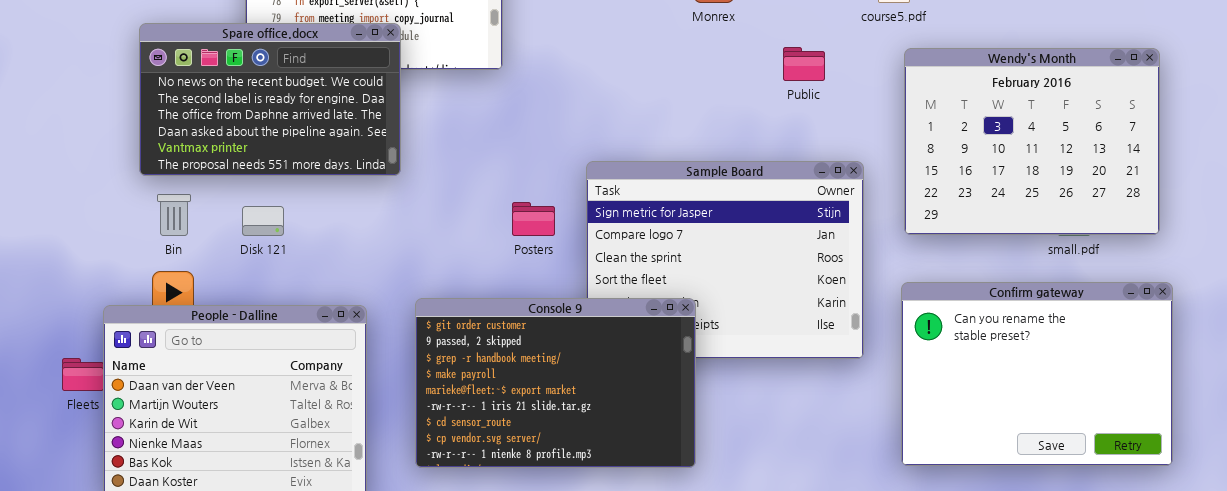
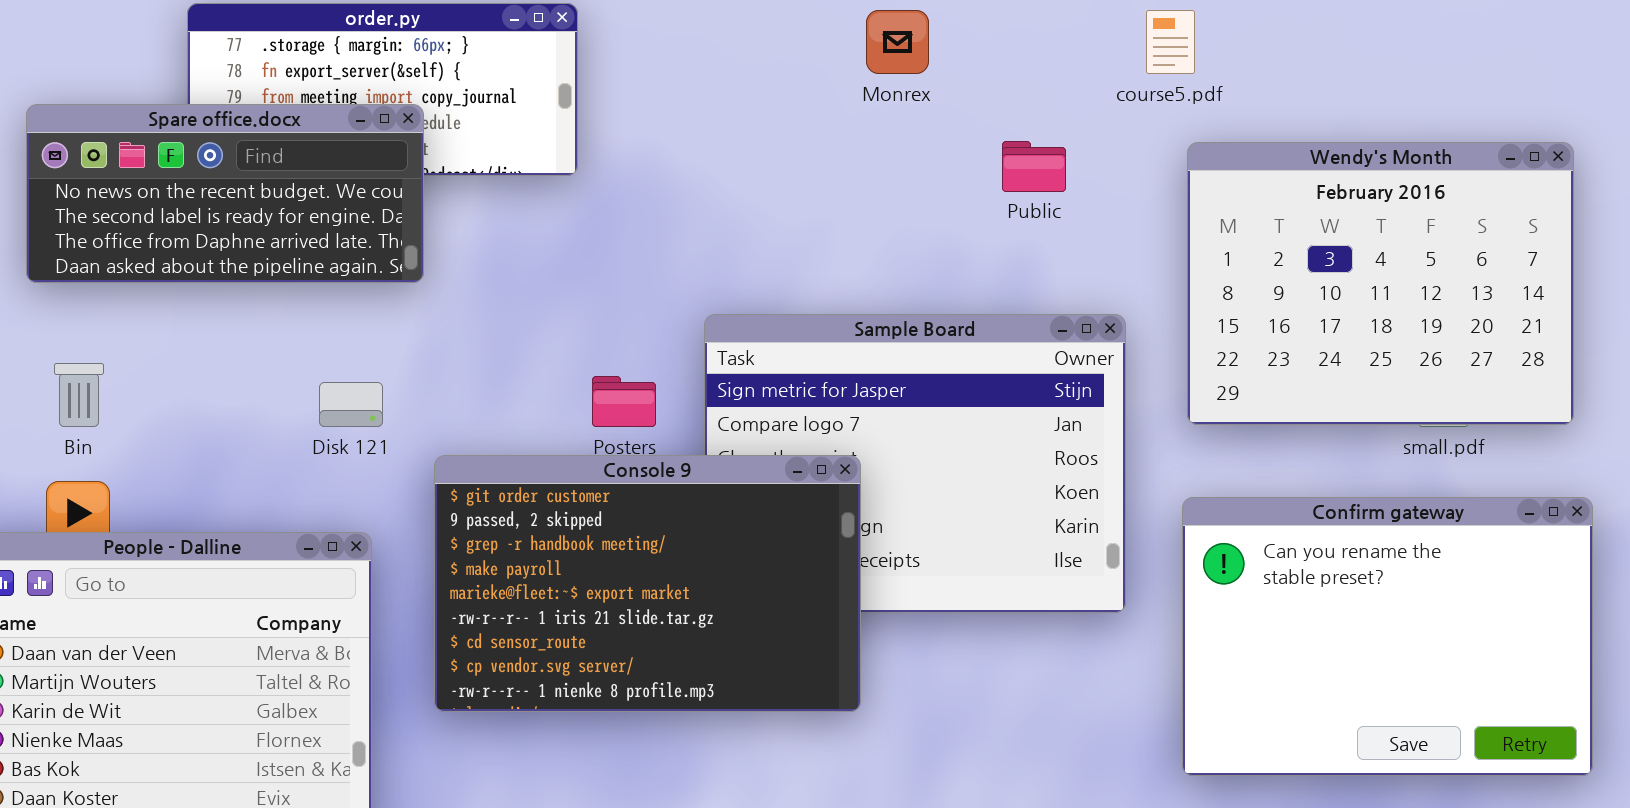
Spare office.docx: [139,23,401,176] -> [26,104,424,283], resized
Disk 121: [242,206,284,236] -> [319,382,383,427], moved
Console 9: [415,298,696,468] -> [434,455,861,712], moved

